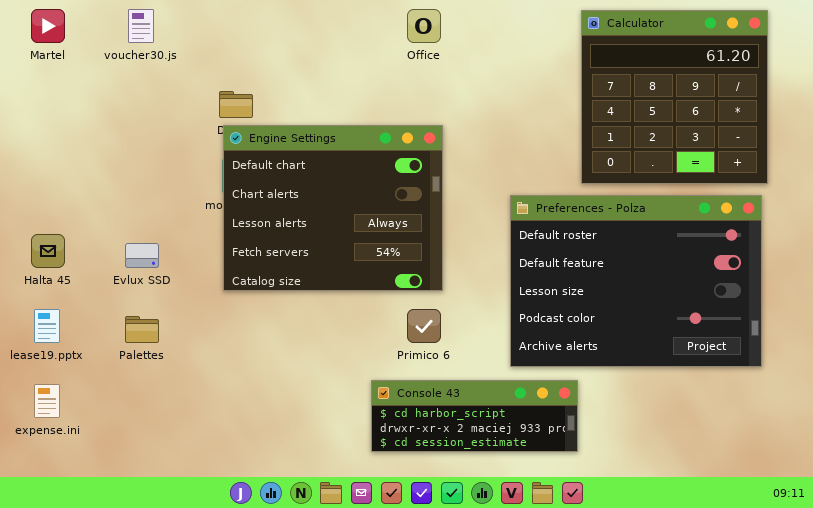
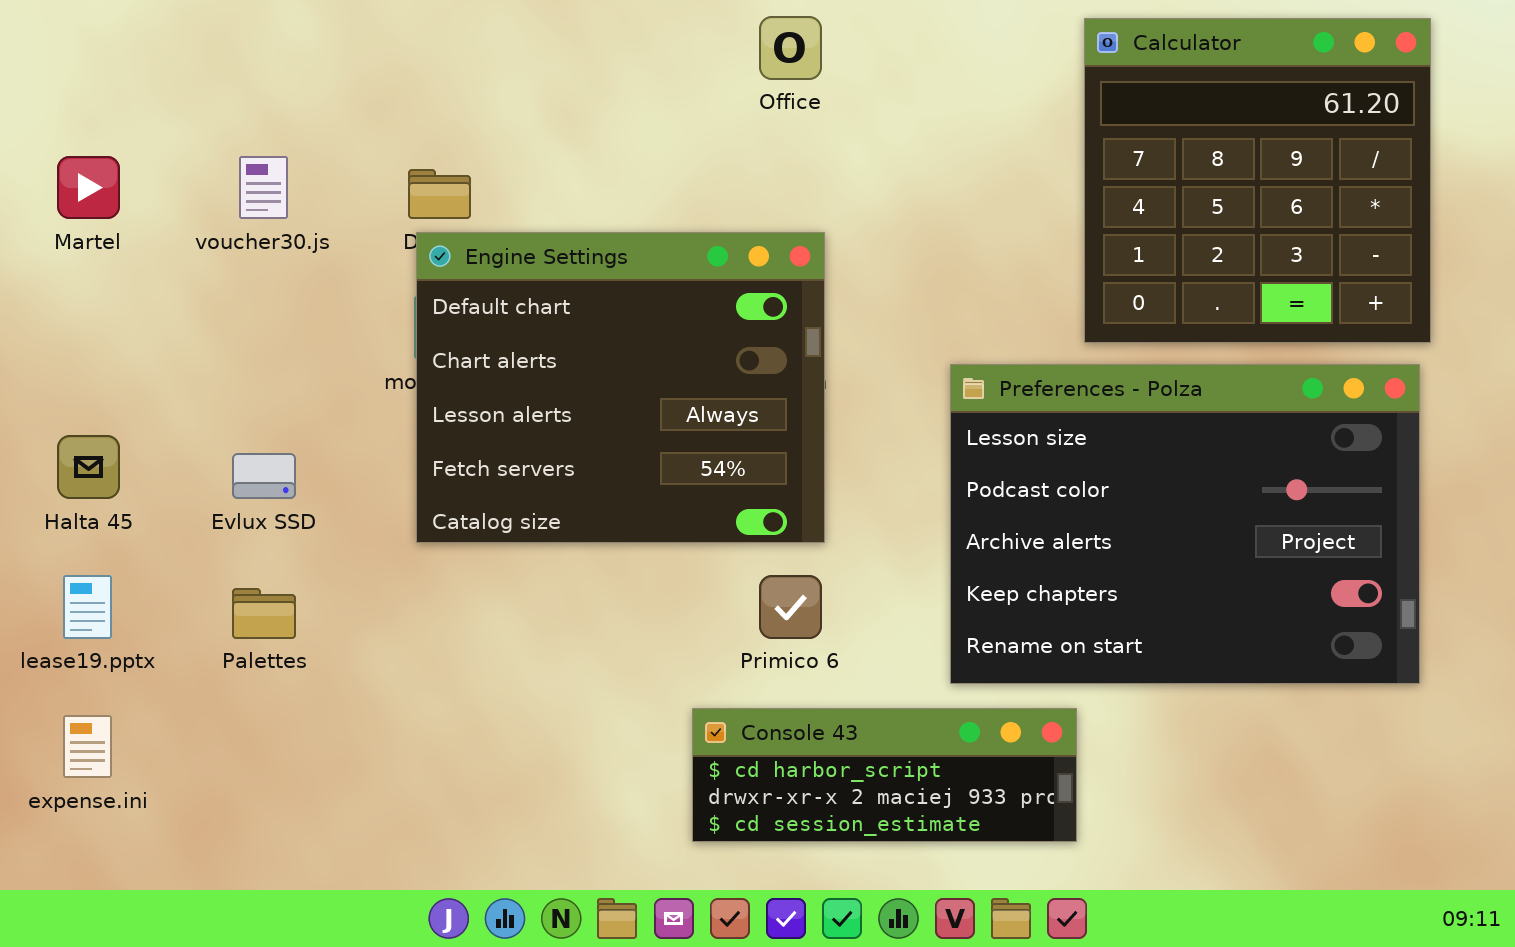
Martel: [31,9,65,43] -> [57,156,120,219], moved
voucher30.js: [128,9,154,43] -> [239,156,288,219], moved
Preferences - Polza: [510,195,762,367] -> [950,364,1420,684], scrolled down 2 rows

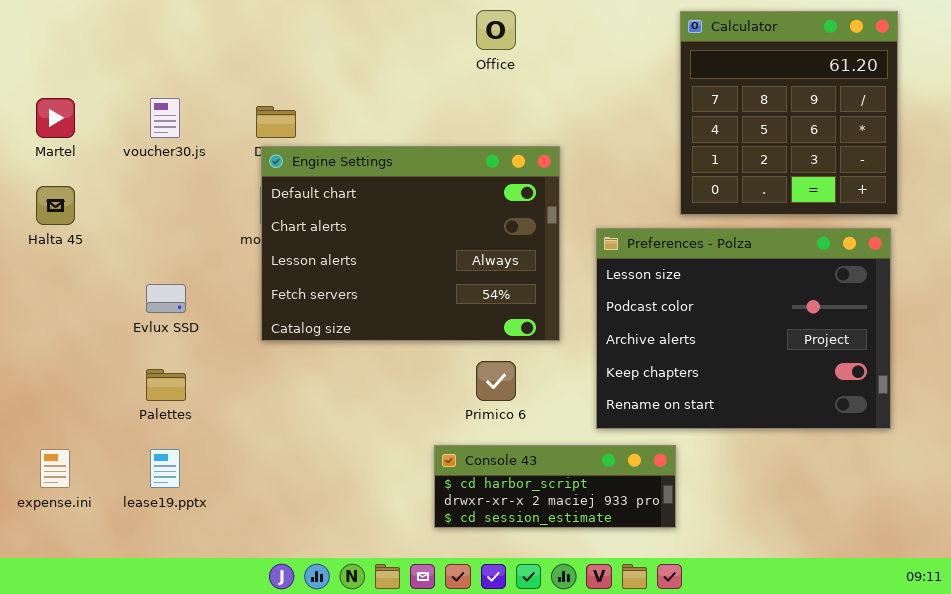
Engine Settings: [416,232,825,543] -> [261,146,560,341], resized
Halta 45: [57,435,120,499] -> [36,186,75,225], moved
lease19.pptx: [63,575,112,639] -> [150,449,180,488], moved

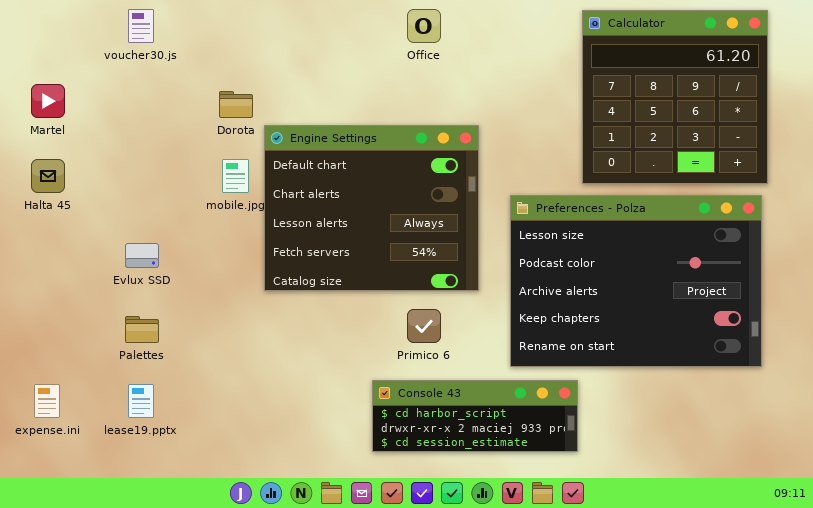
voucher30.js: [150,98,180,138] -> [128,9,154,43], moved
Engine Settings: [261,146,560,341] -> [264,125,479,291], resized

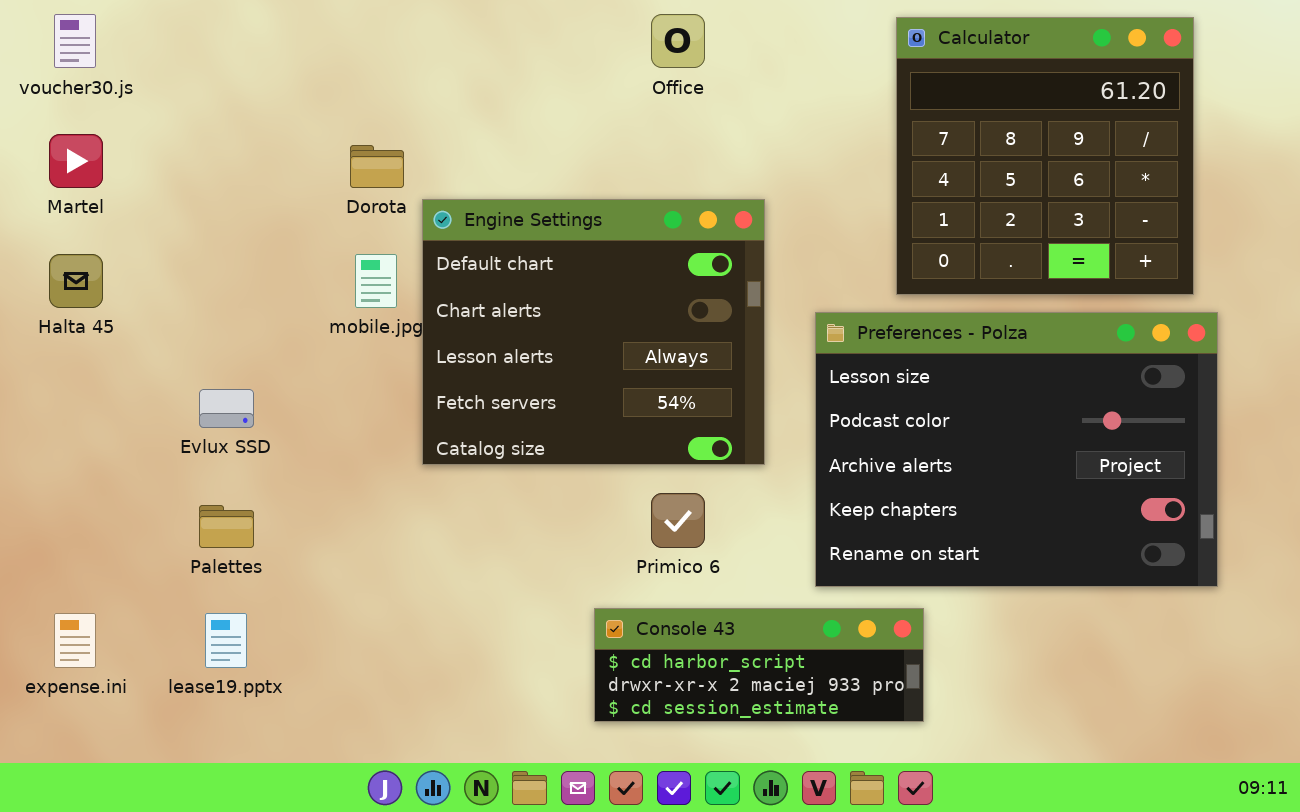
voucher30.js: [128,9,154,43] -> [54,14,96,68], moved
Calculator: [582,10,768,184] -> [896,17,1194,295], moved

